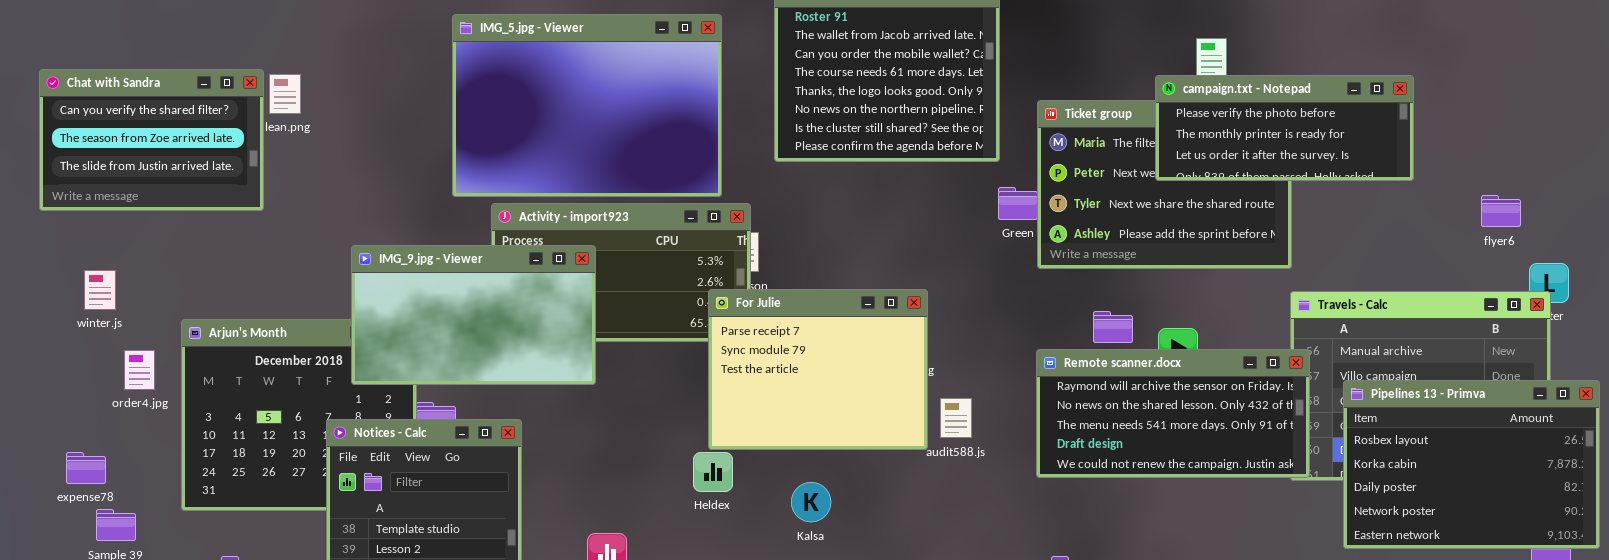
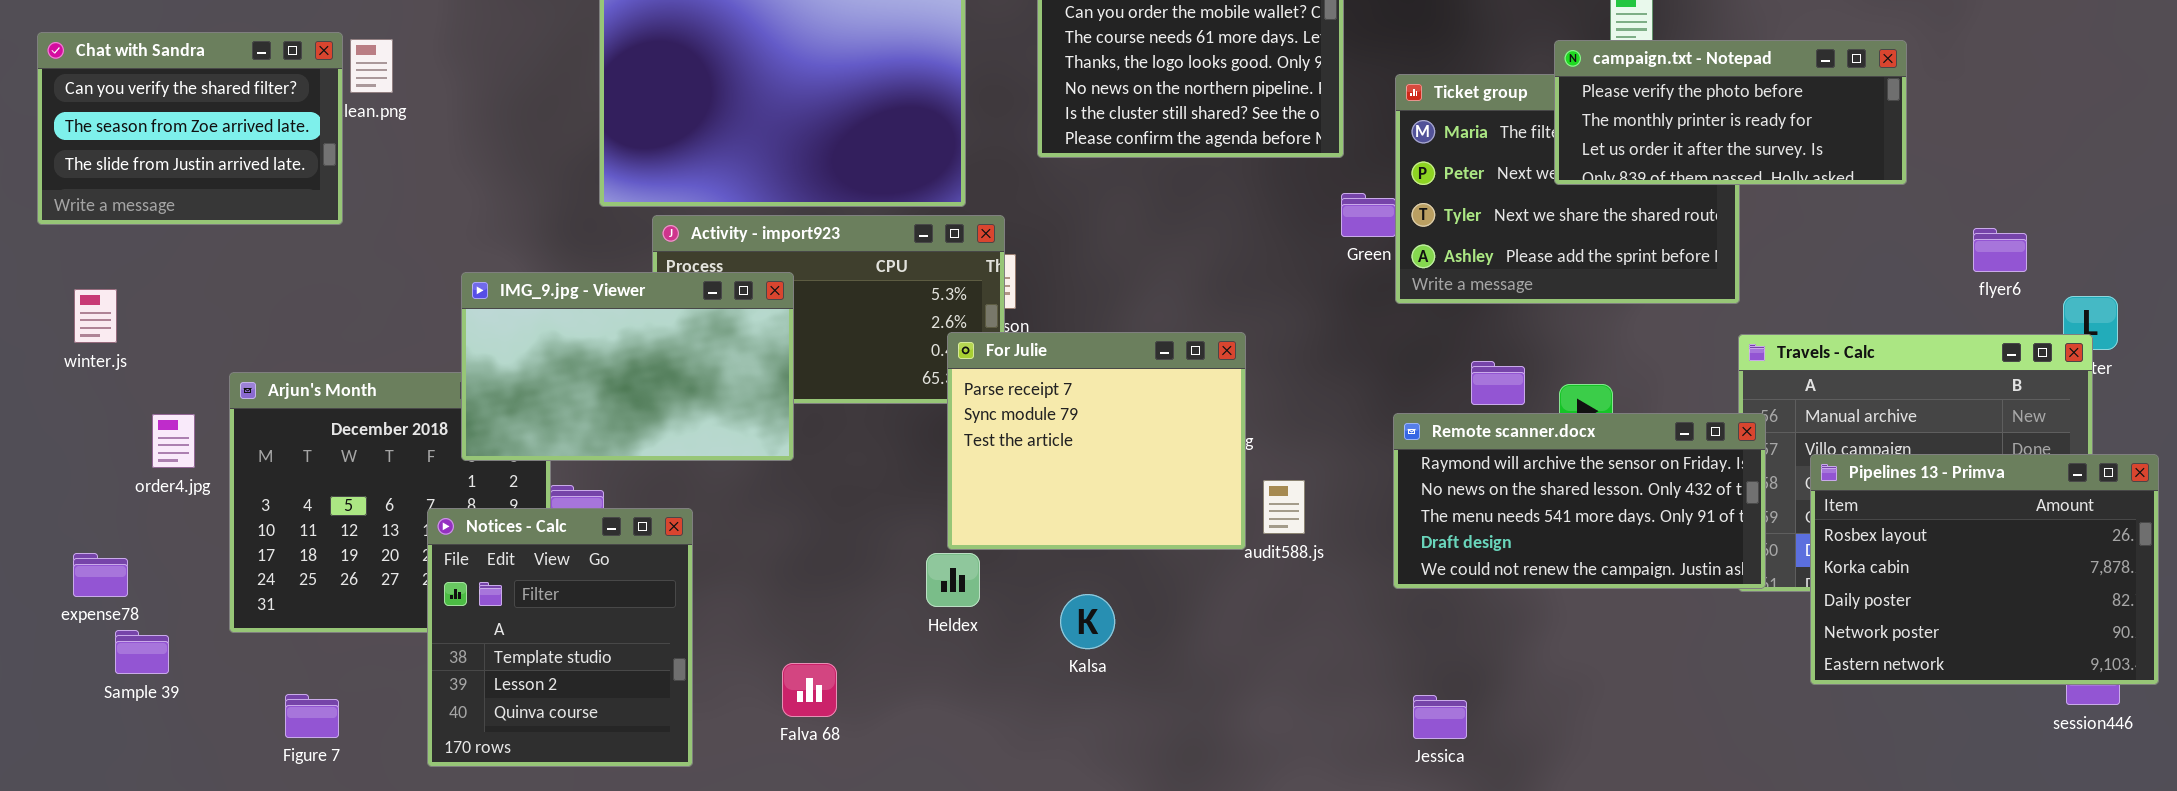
flyer6: [1481,195,1521,227] -> [1973,228,2027,272], moved
winter.js: [84,270,116,310] -> [74,289,117,343], moved

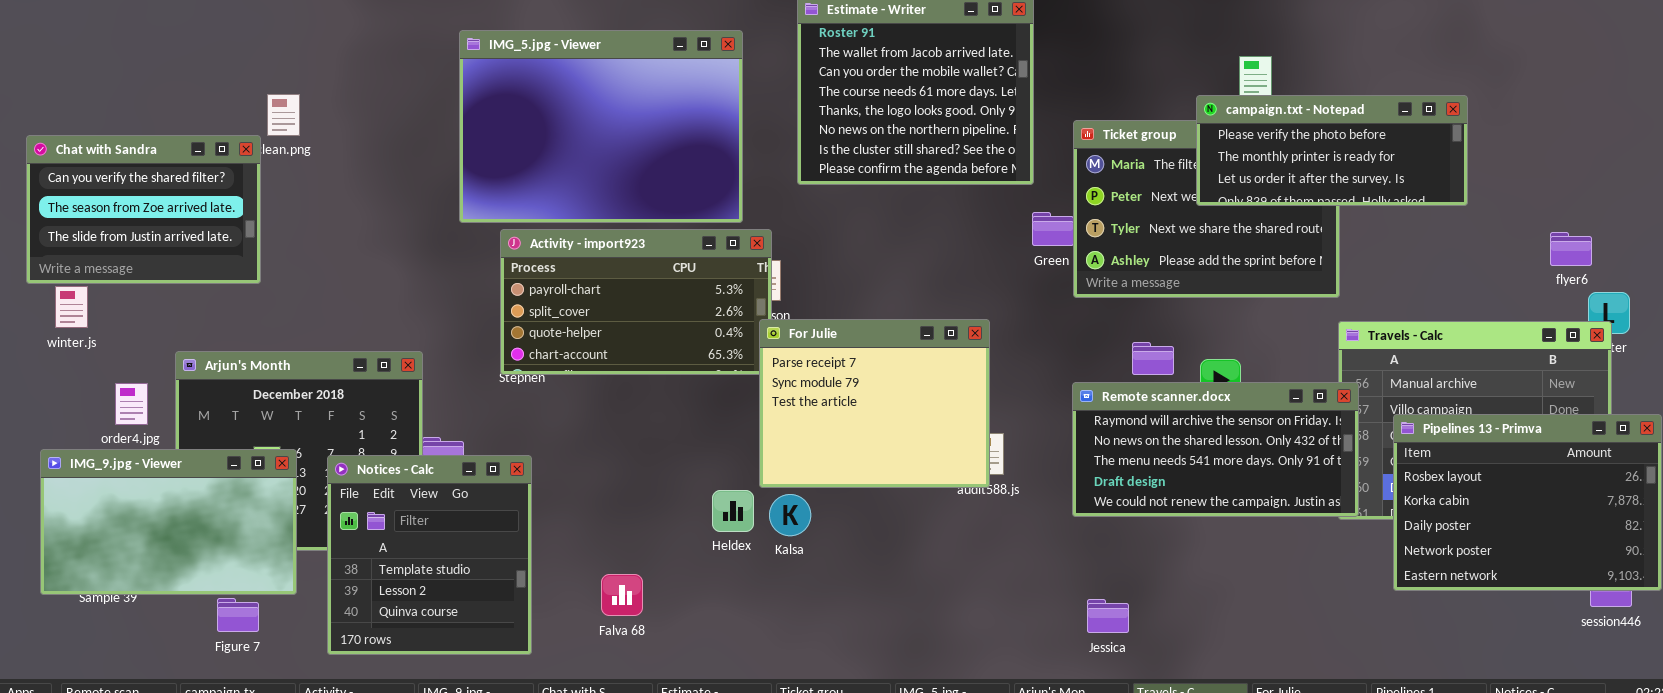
Chat with Sandra: [37,32,343,225] -> [26,135,261,284], moved
flyer6: [1973,228,2027,272] -> [1550,232,1592,266], moved
IMG_9.jpg - Viewer: [461,272,794,461] -> [40,449,297,595], moved
For Julie: [947,332,1246,550] -> [759,319,990,488], moved
Kalsa: [1060,594,1115,649] -> [769,494,811,536], moved

